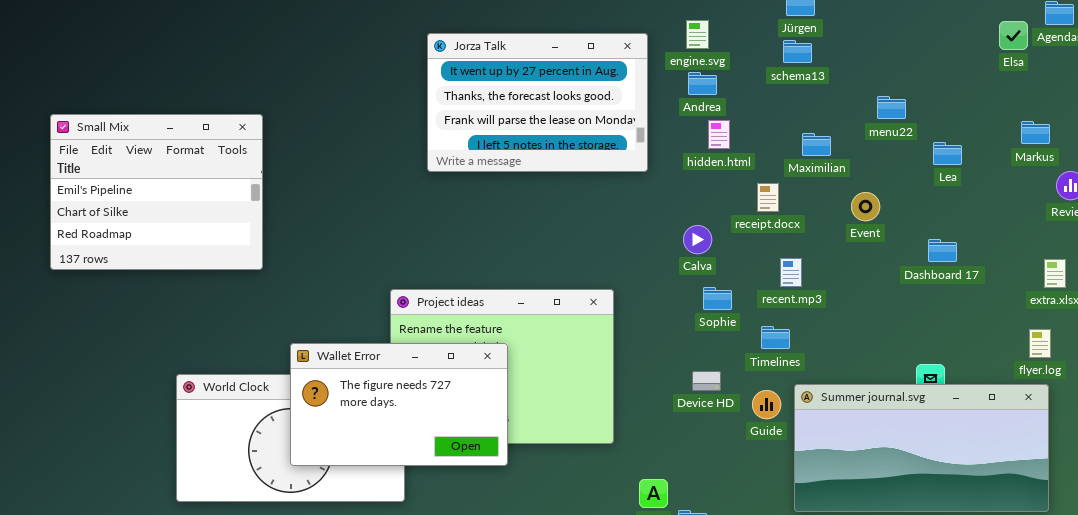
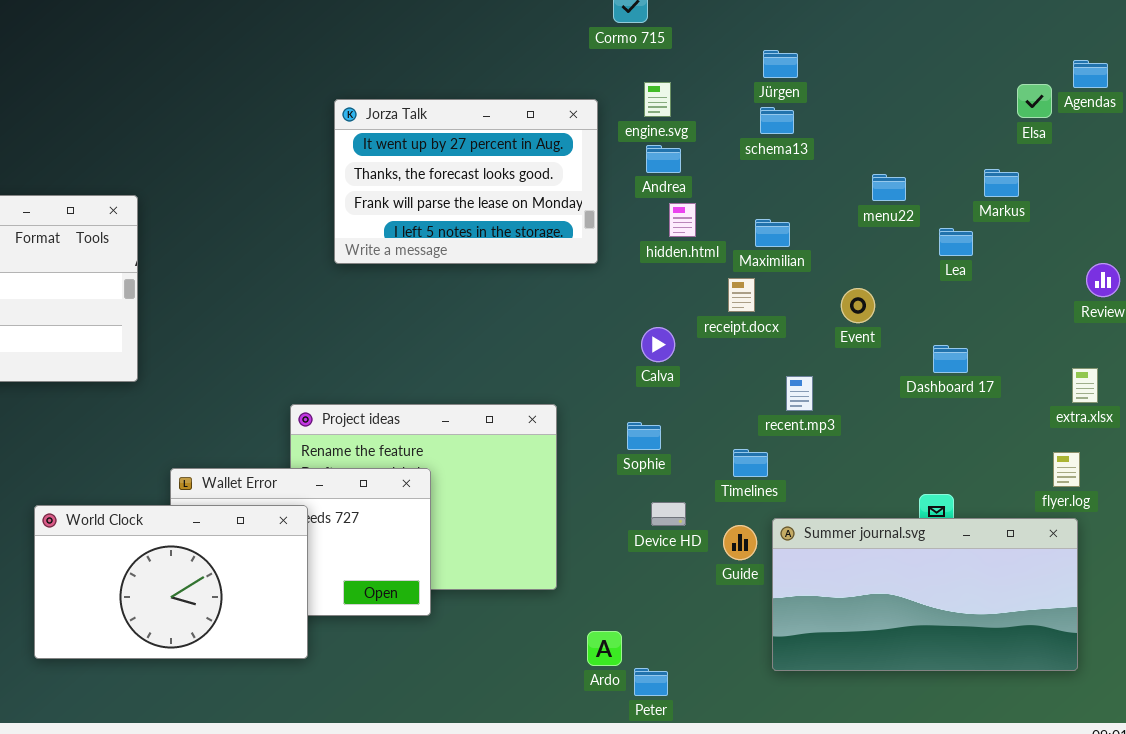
Markus: [1021,121,1050,144] -> [984,169,1019,197], moved
Maximilian: [802,133,831,156] -> [755,219,790,247], moved
recent.mp3: [780,258,802,287] -> [786,376,813,411], moved
Sophie: [703,287,732,310] -> [627,422,661,450], moved
World Clock: [176,374,405,502] -> [34,505,308,659], raised

